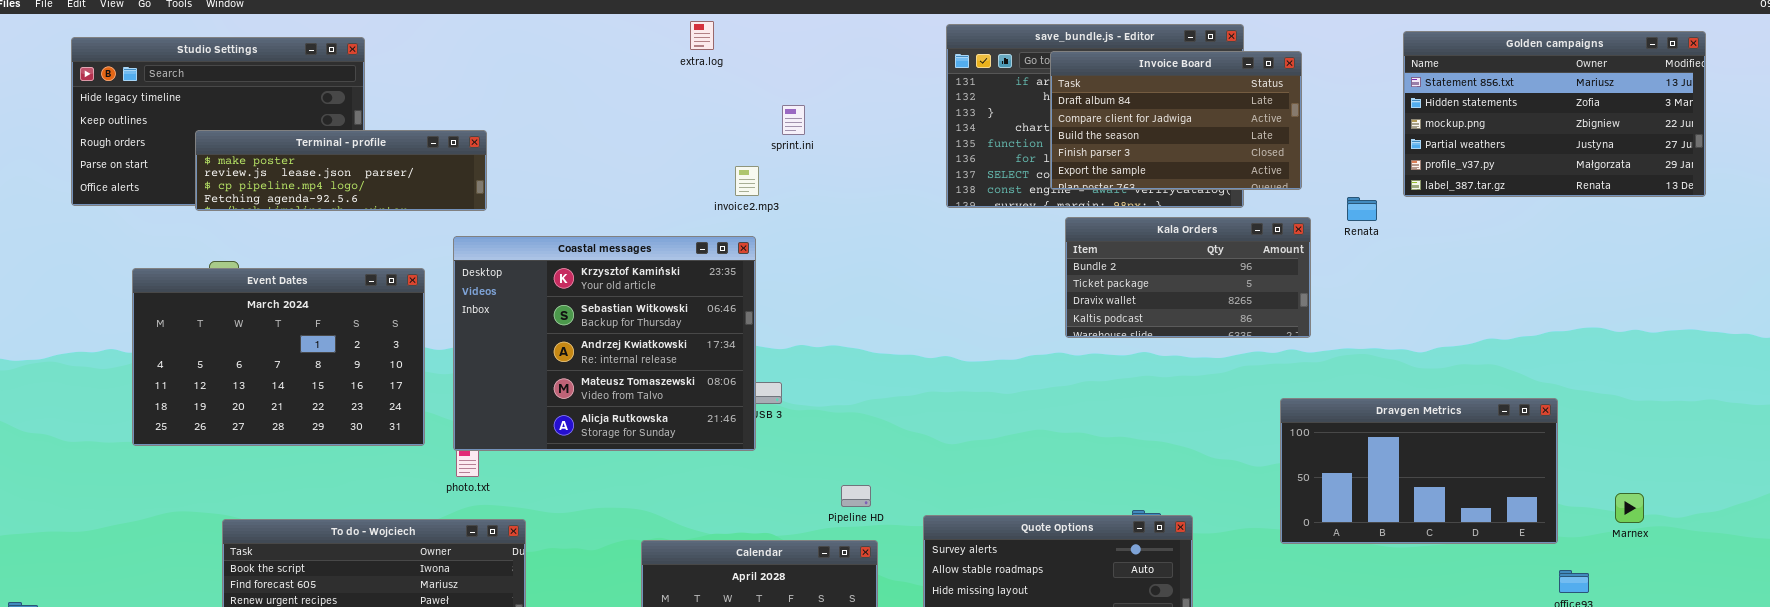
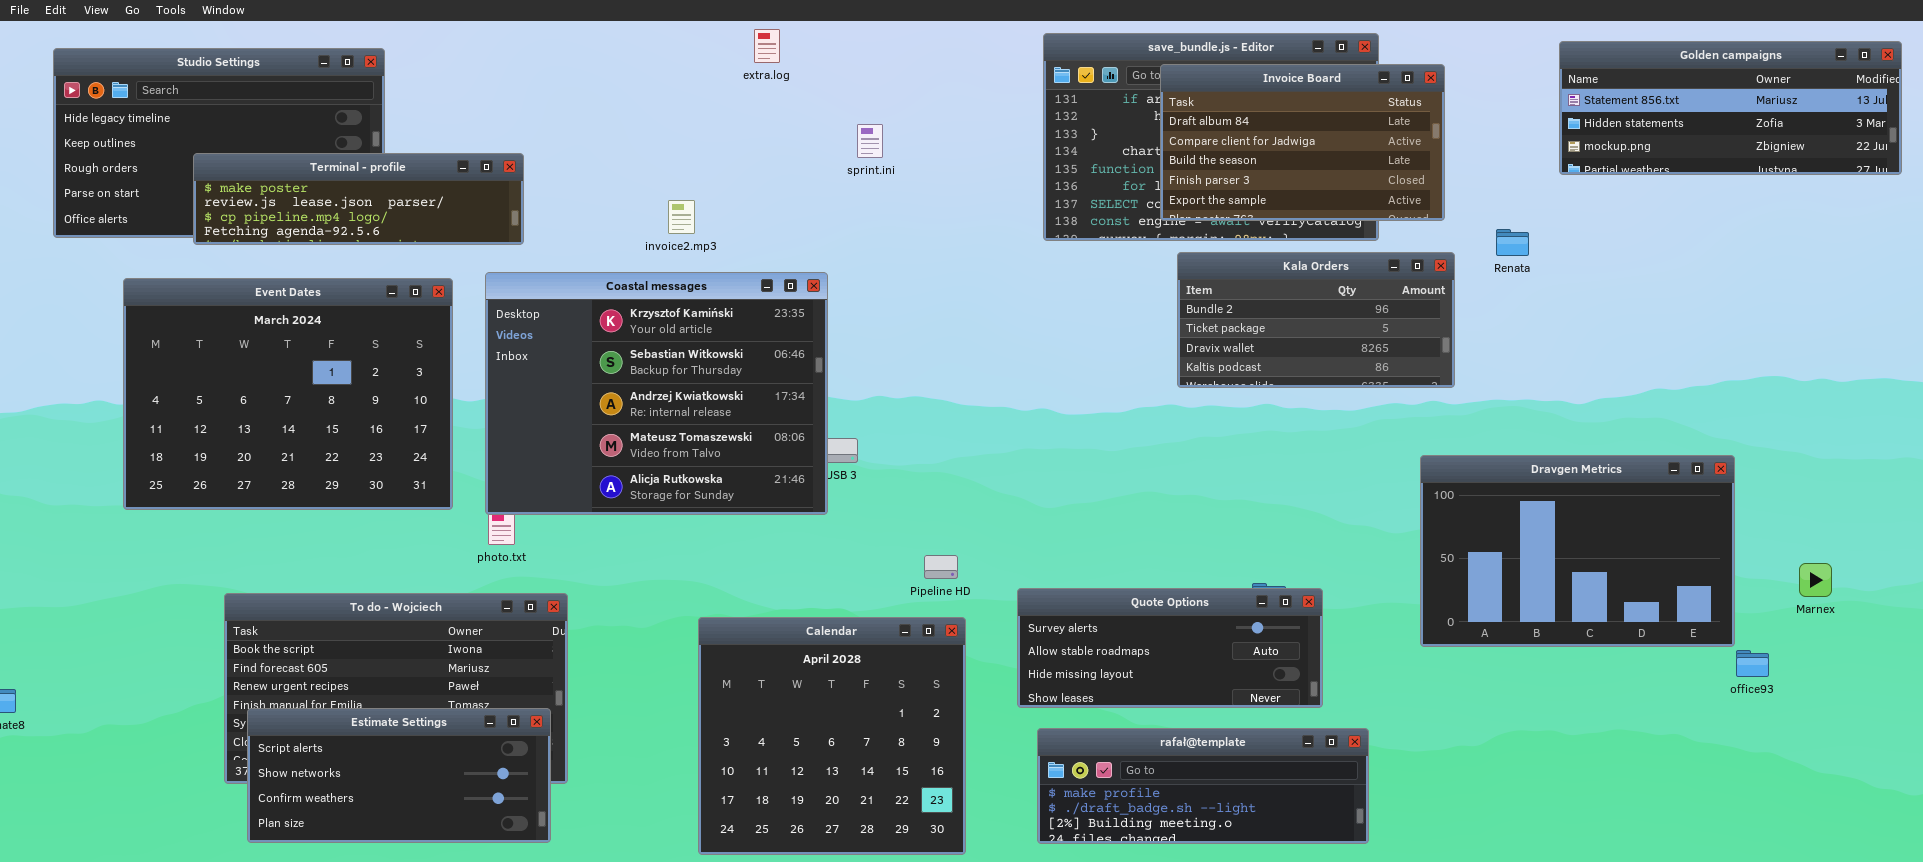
Golden campaigns: [1403,31,1706,197] -> [1559,41,1902,175], resized
invoice2.mp3: [735,166,759,196] -> [668,200,695,234], moved
Event Dates: [132,268,425,446] -> [123,278,453,510], resized
Dravgen Metrics: [1280,398,1558,544] -> [1420,455,1735,647], resized

